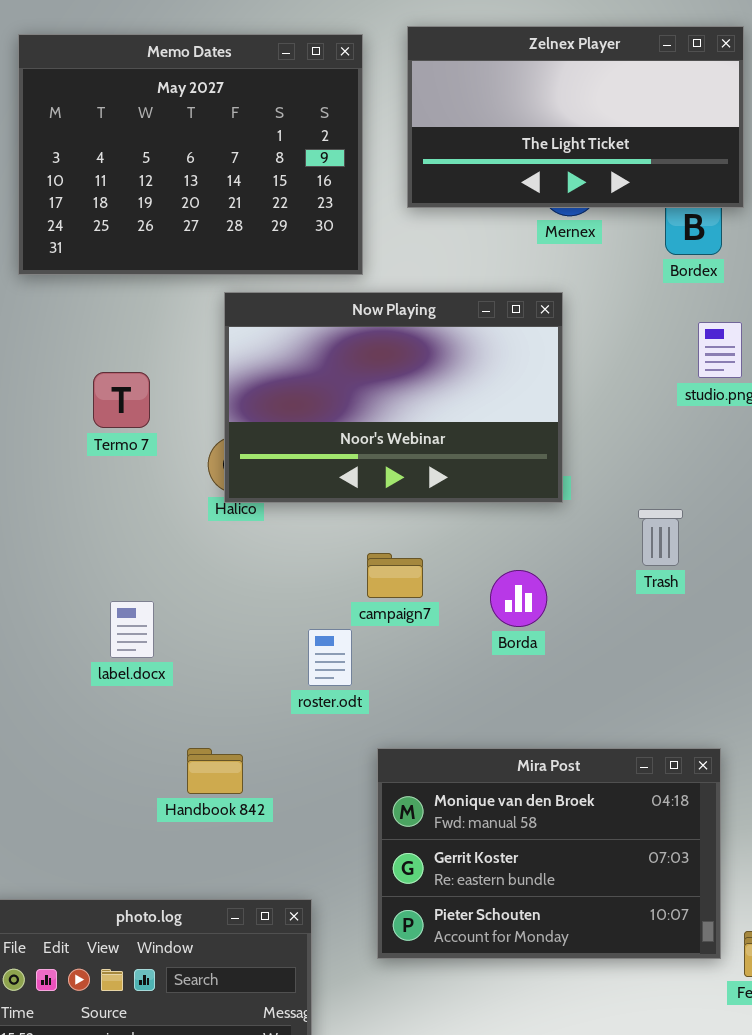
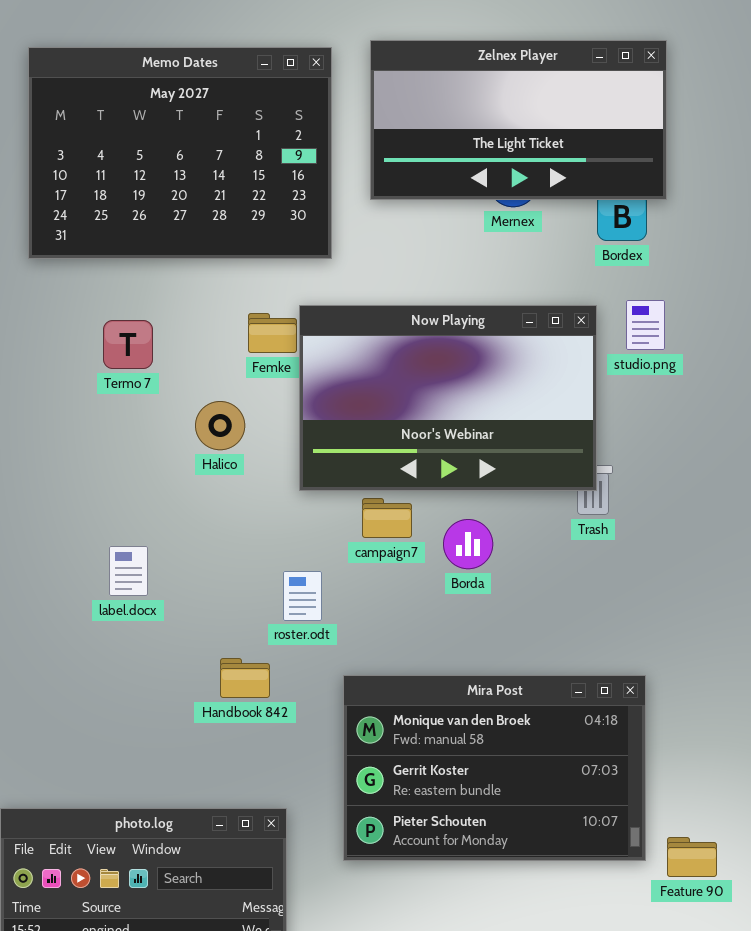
Now Playing: [224,292,563,503] -> [299,305,597,491], moved
Termo 7: [93,372,150,428] -> [103,320,153,369], moved
campaign7: [367,553,423,598] -> [362,498,412,538], moved
Handbook 842: [187,748,243,794] -> [220,658,270,698], moved

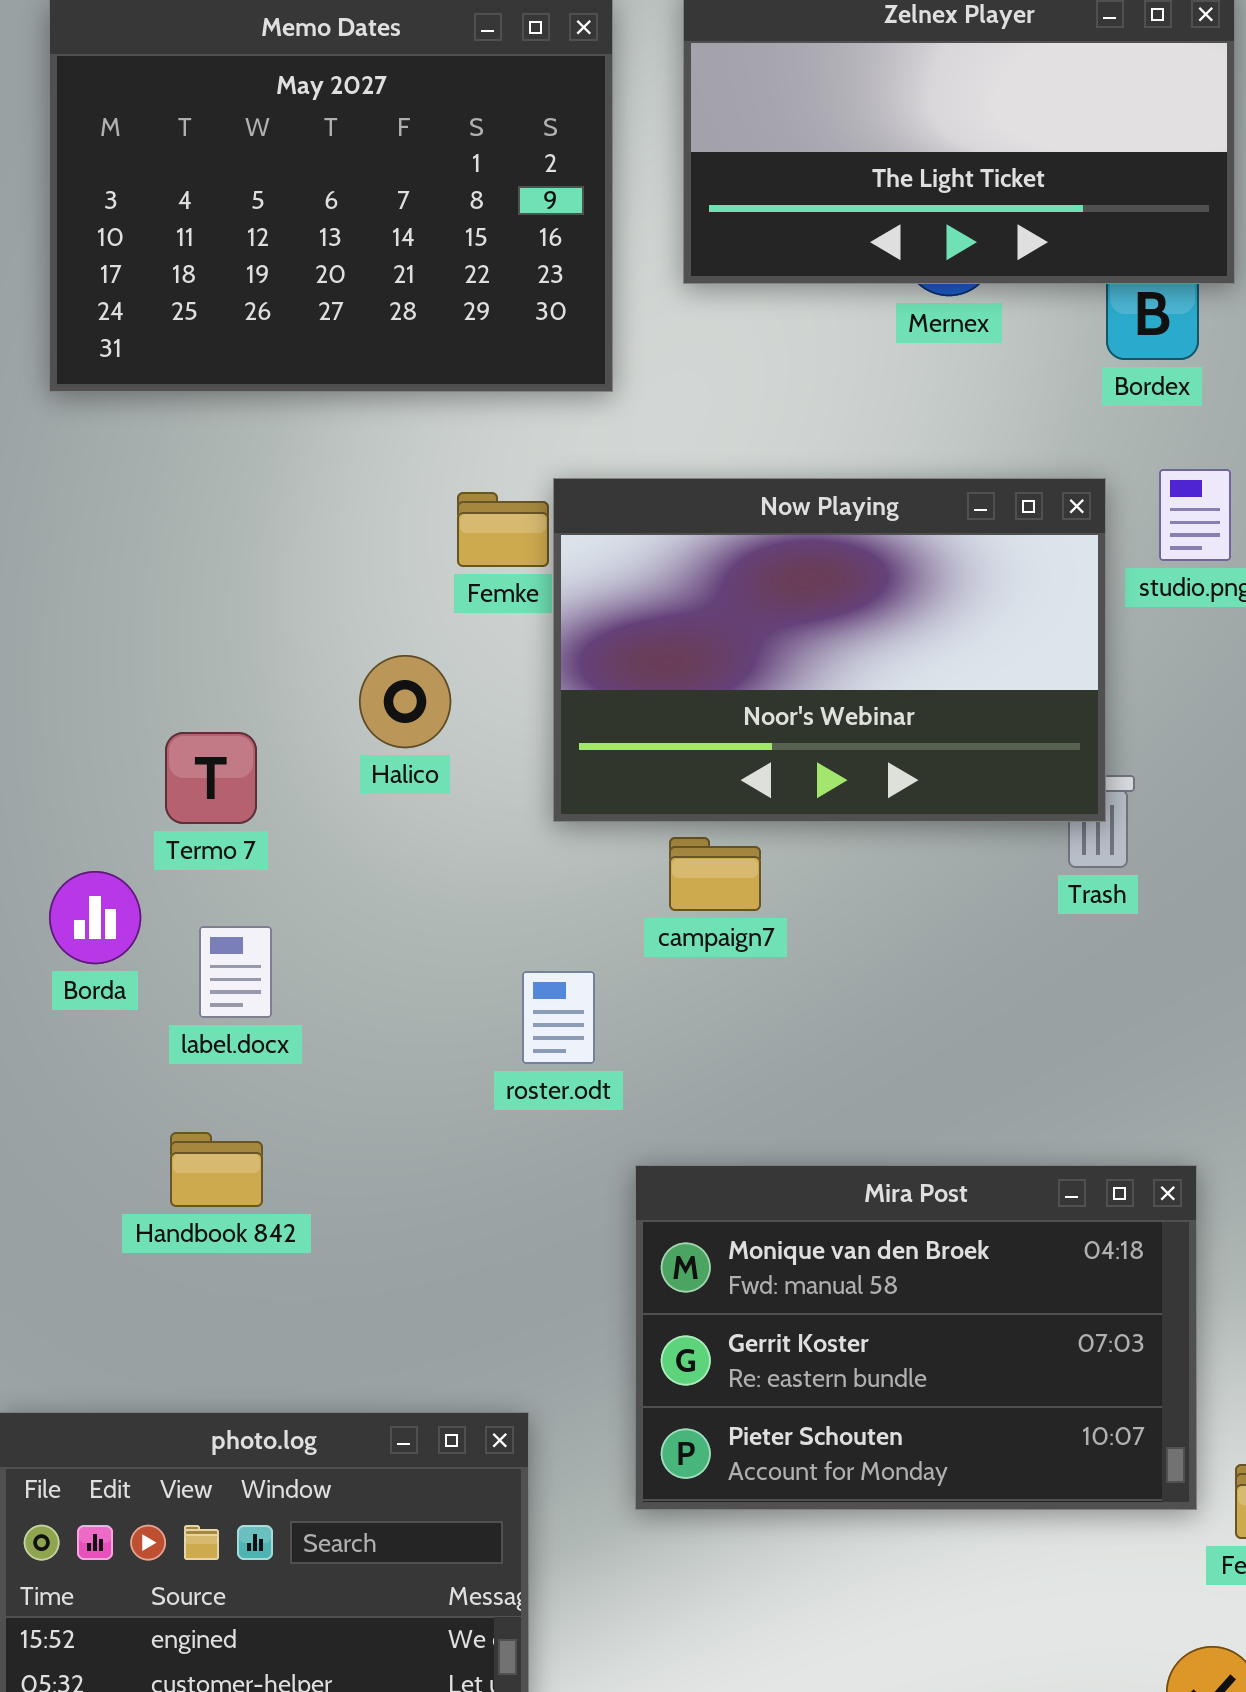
Termo 7: [103,320,153,369] -> [165,732,257,824], moved
Borda: [443,519,493,569] -> [49,871,141,964], moved
Handbook 842: [220,658,270,698] -> [170,1132,263,1207], moved

